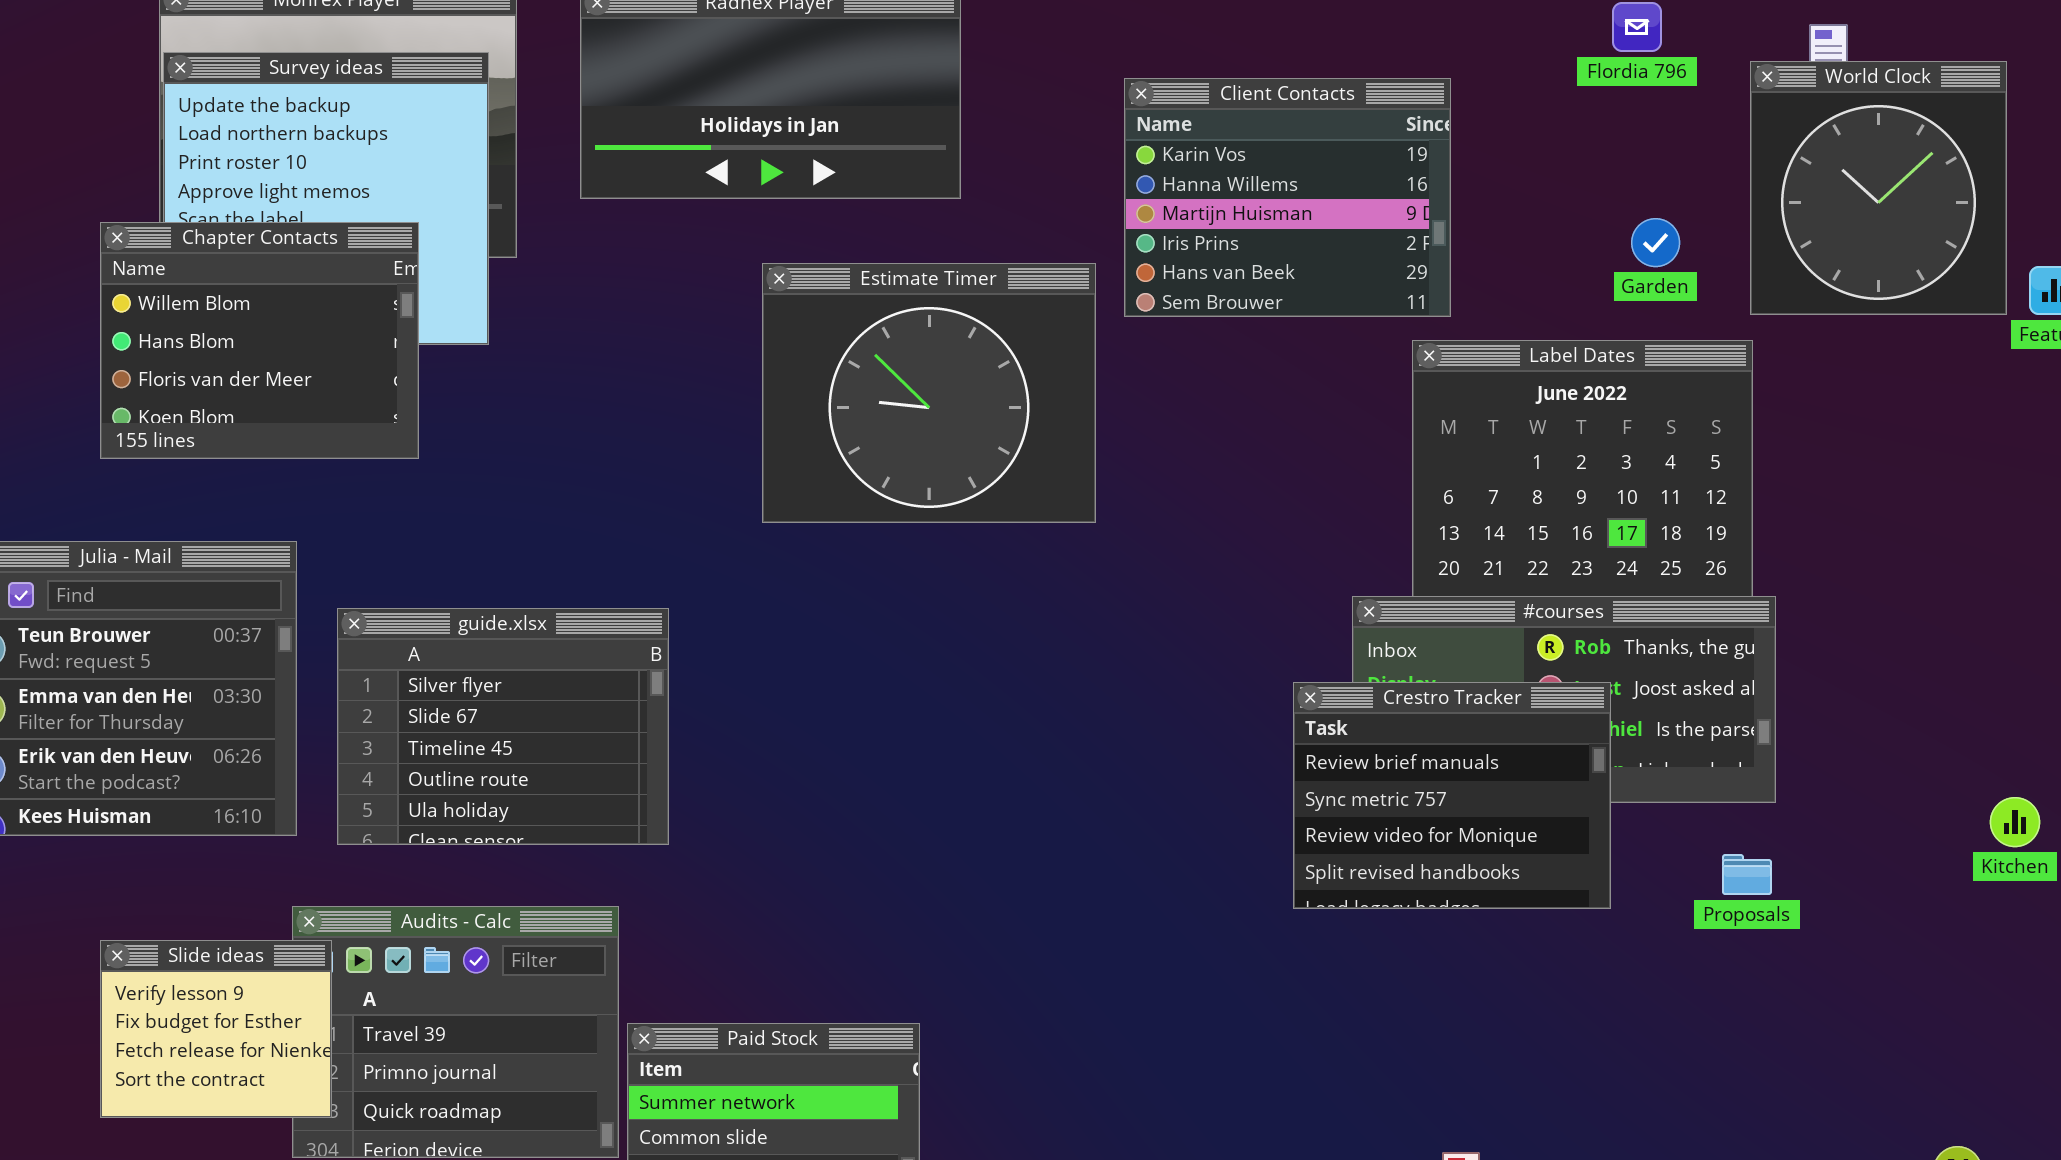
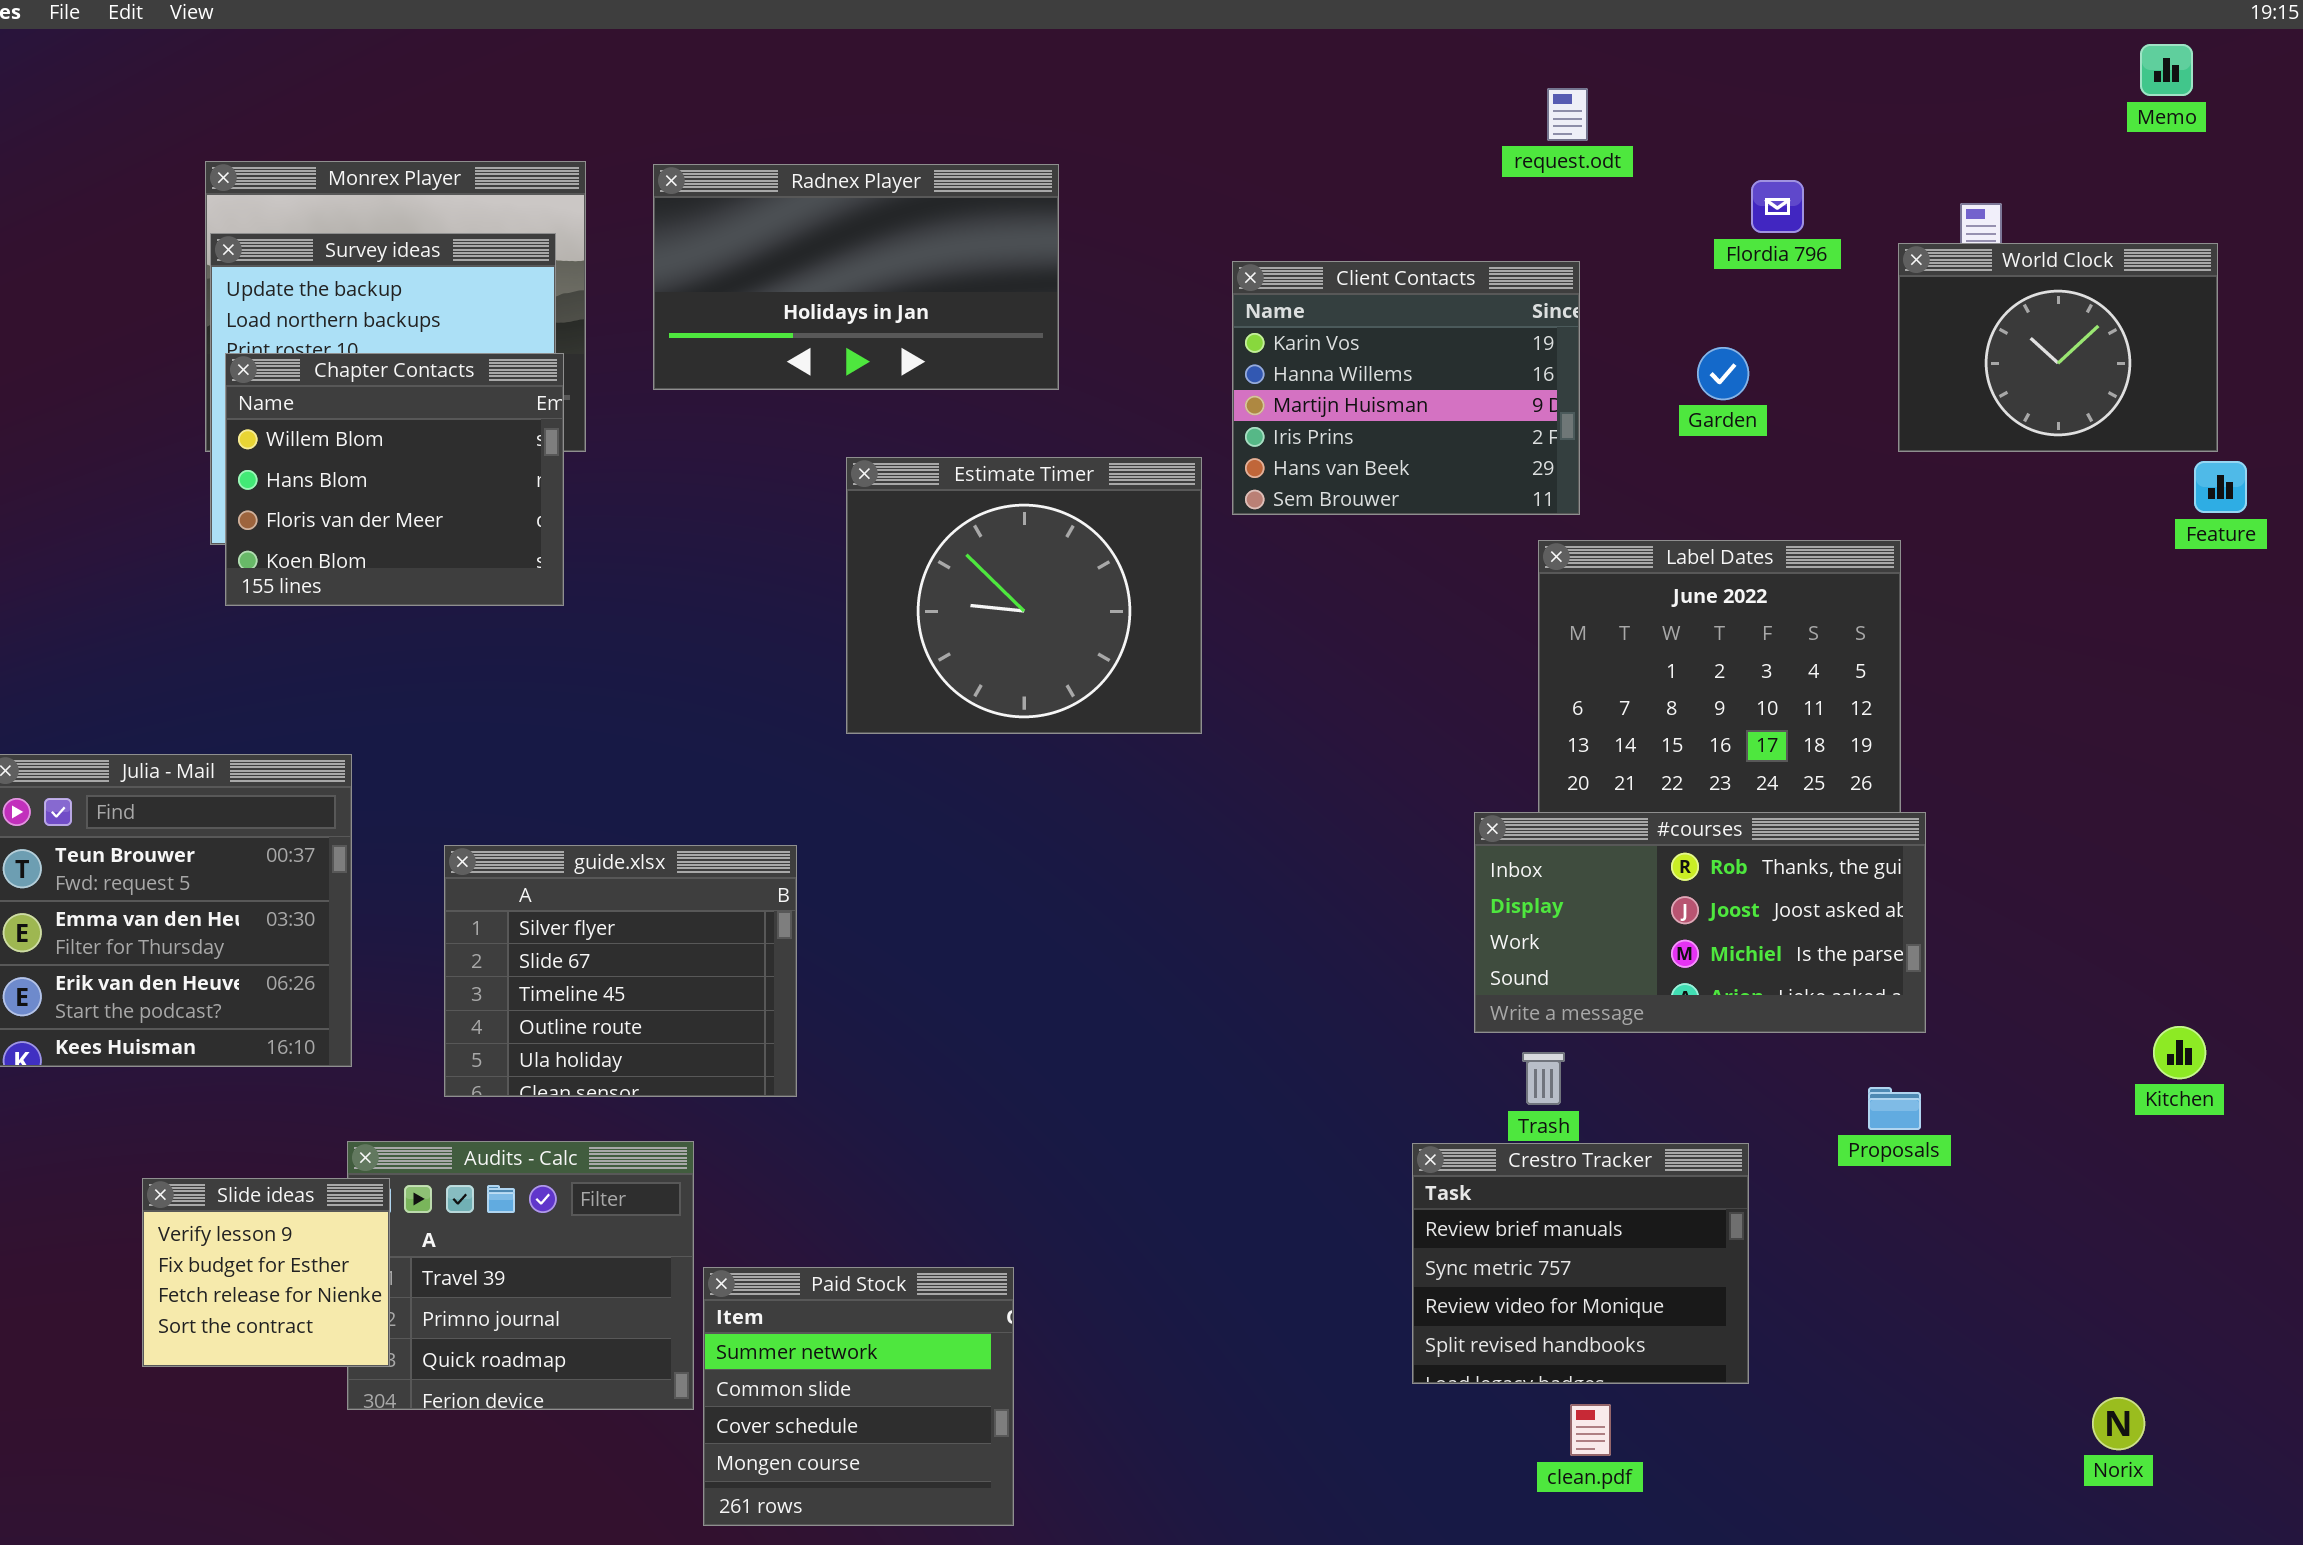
World Clock: [1750,61,2007,315] -> [1898,243,2218,452], resized
Garden: [1631,218,1680,267] -> [1697,347,1749,400], moved
Chapter Contacts: [100,222,419,459] -> [225,353,564,606], moved
guide.xlsx: [337,608,669,845] -> [444,845,797,1097], moved
Crestro Tracker: [1293,682,1611,909] -> [1412,1143,1749,1384], moved

